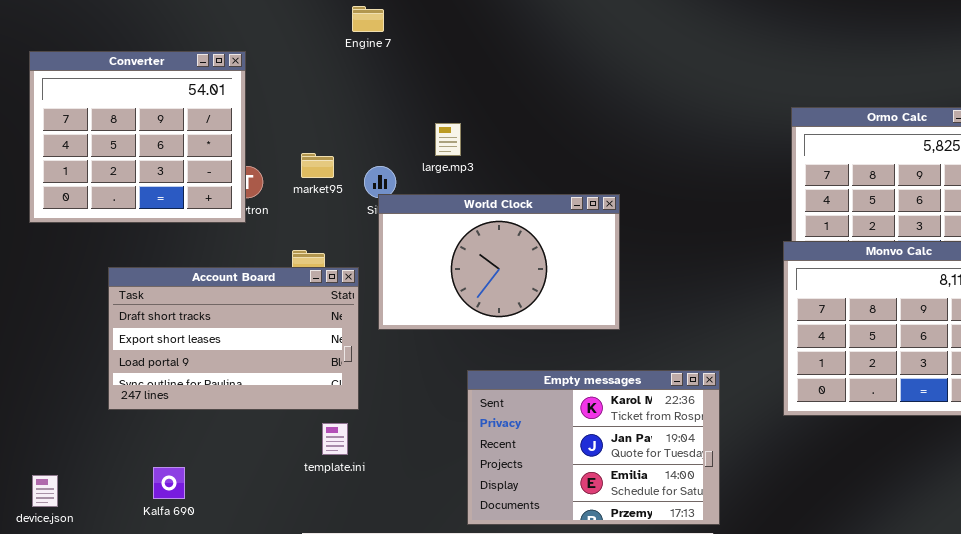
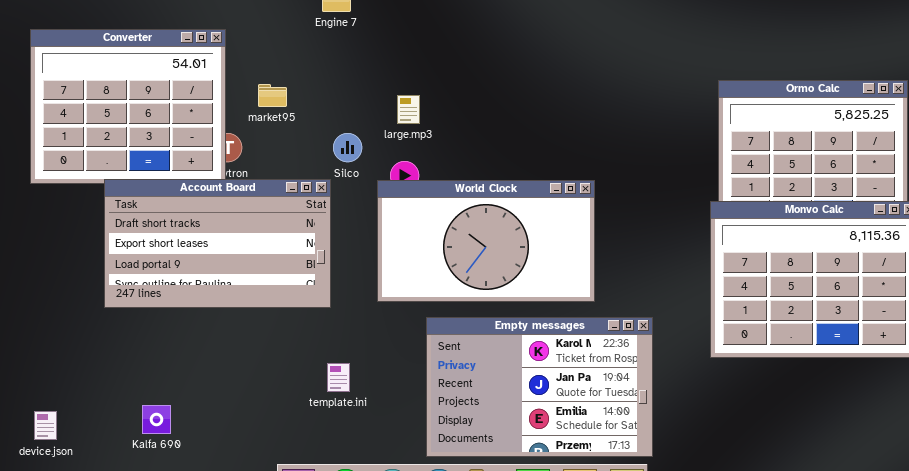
market95: [301,153,334,178] -> [258,84,287,107], moved
World Clock: [378,194,620,330] -> [377,180,595,302], moved
Account Board: [108,267,359,410] -> [104,179,331,308], moved
template.ini: [322,423,348,455] -> [327,363,350,392], moved

